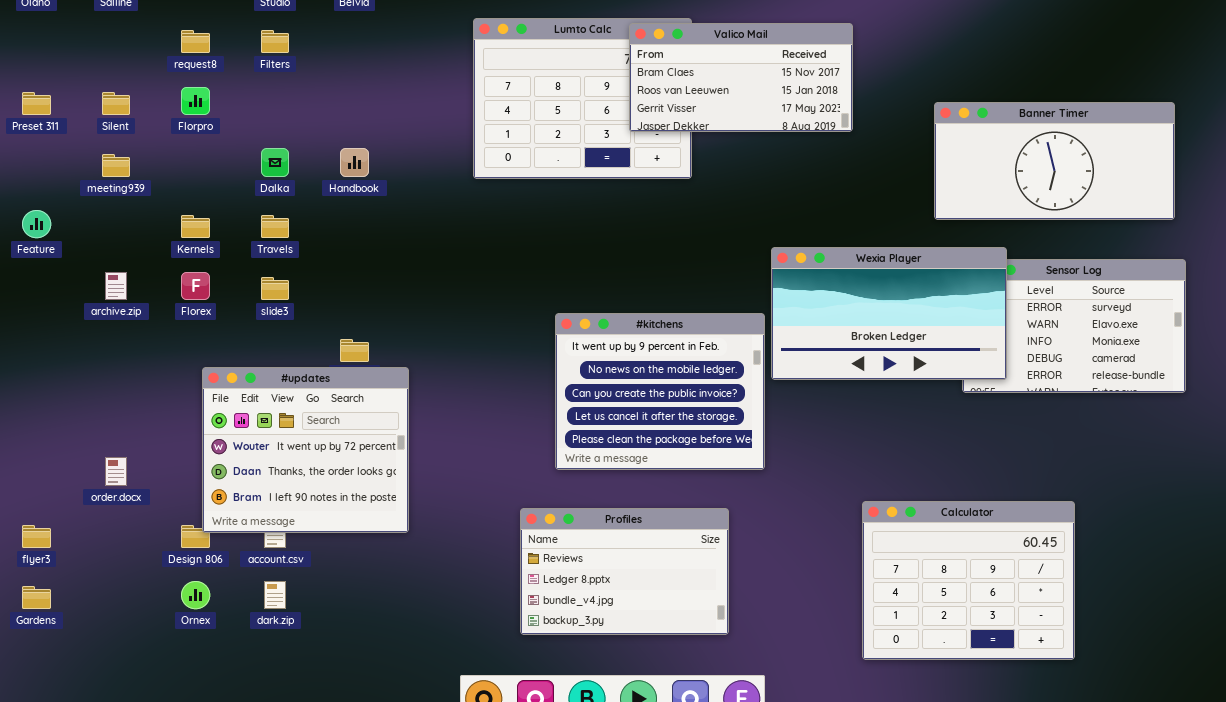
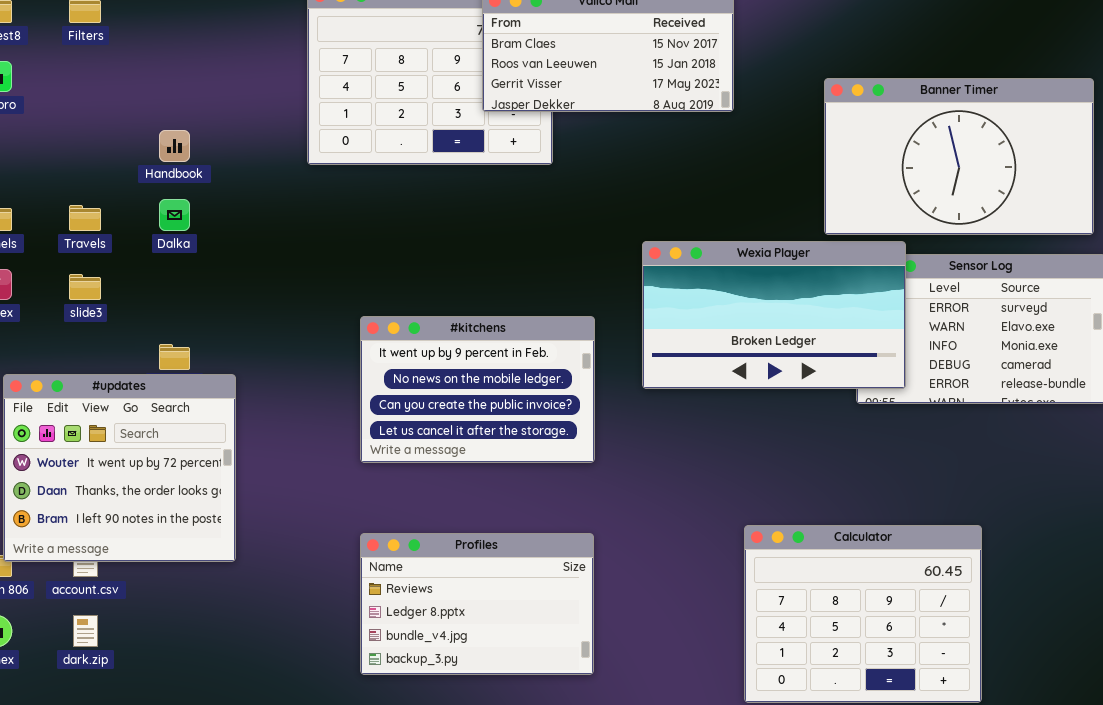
Banner Timer: [934,102,1175,220] -> [824,78,1094,235], resized
Dalka: [261,148,289,177] -> [159,199,190,231], moved
#kitchens: [555,313,765,470] -> [360,316,595,463], moved, resized

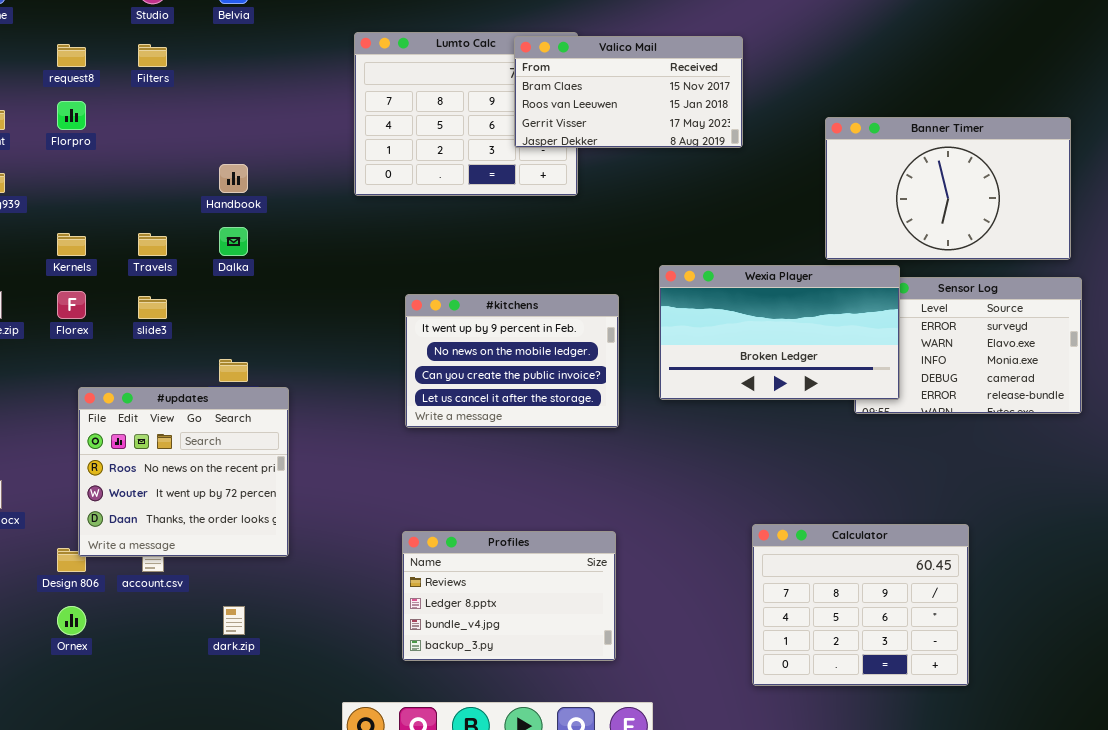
#kitchens: [360,316,595,463] -> [405,294,619,428], moved
#updates: [3,374,236,562] -> [78,387,289,557], scrolled up 1 row
dark.zip: [73,615,98,647] -> [223,606,245,635], moved

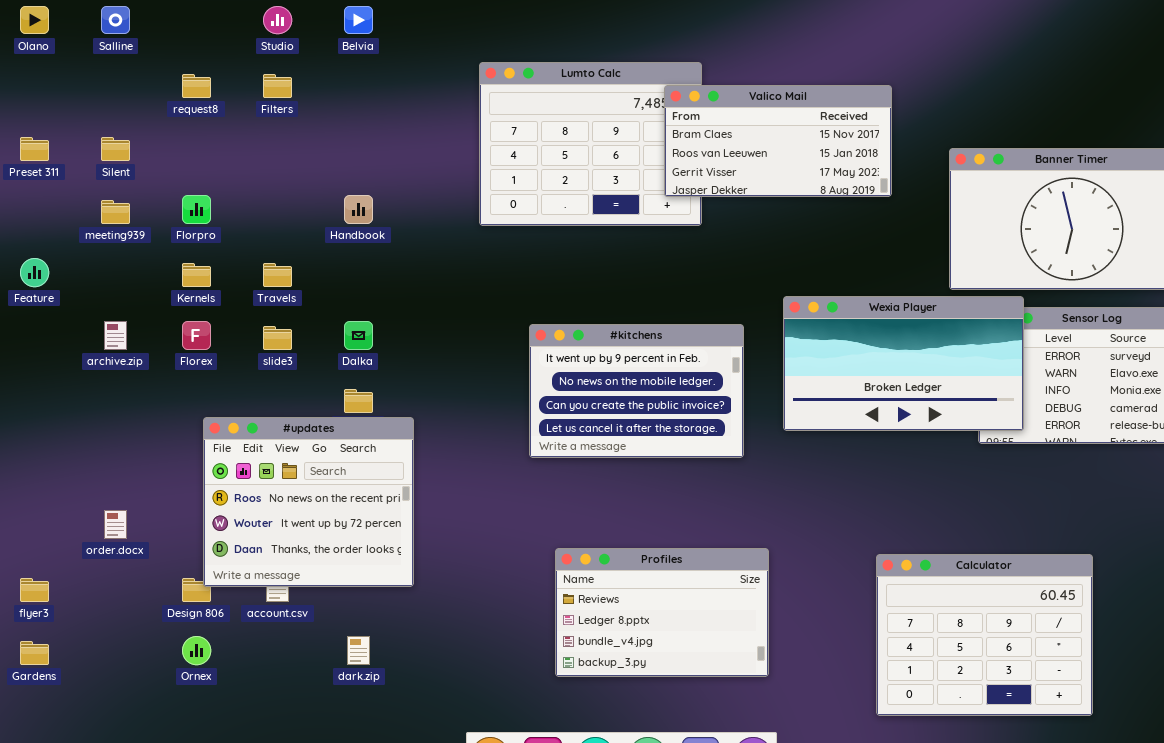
Valico Mail: [514,36,743,148] -> [664,85,892,197], moved
Florpro: [57,101,86,130] -> [182,195,211,224], moved
Dalka: [219,227,248,256] -> [344,321,373,350], moved
Profiles: [402,531,616,661] -> [555,548,769,677], moved

